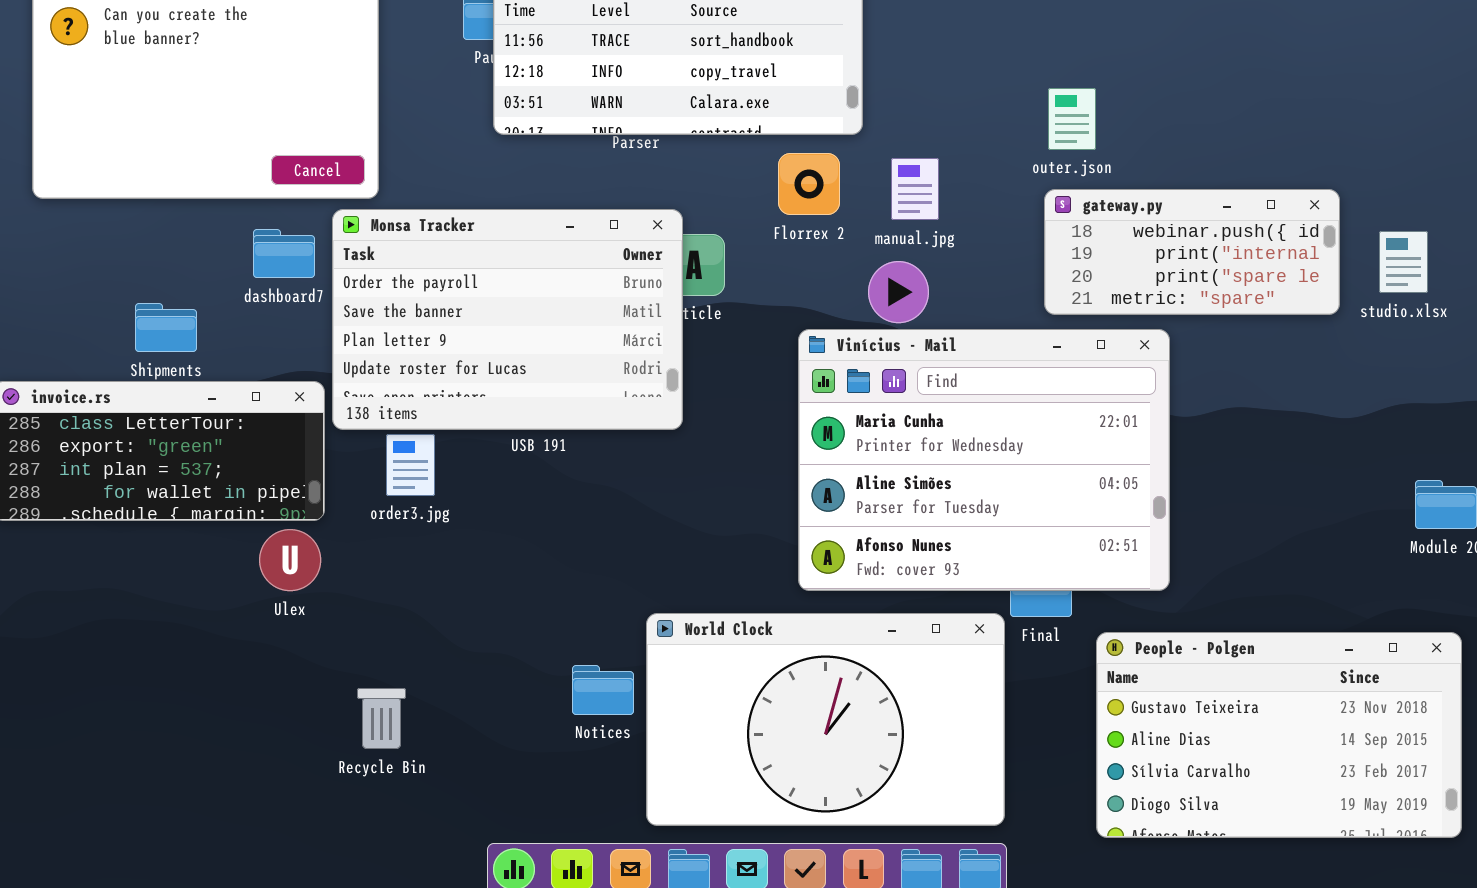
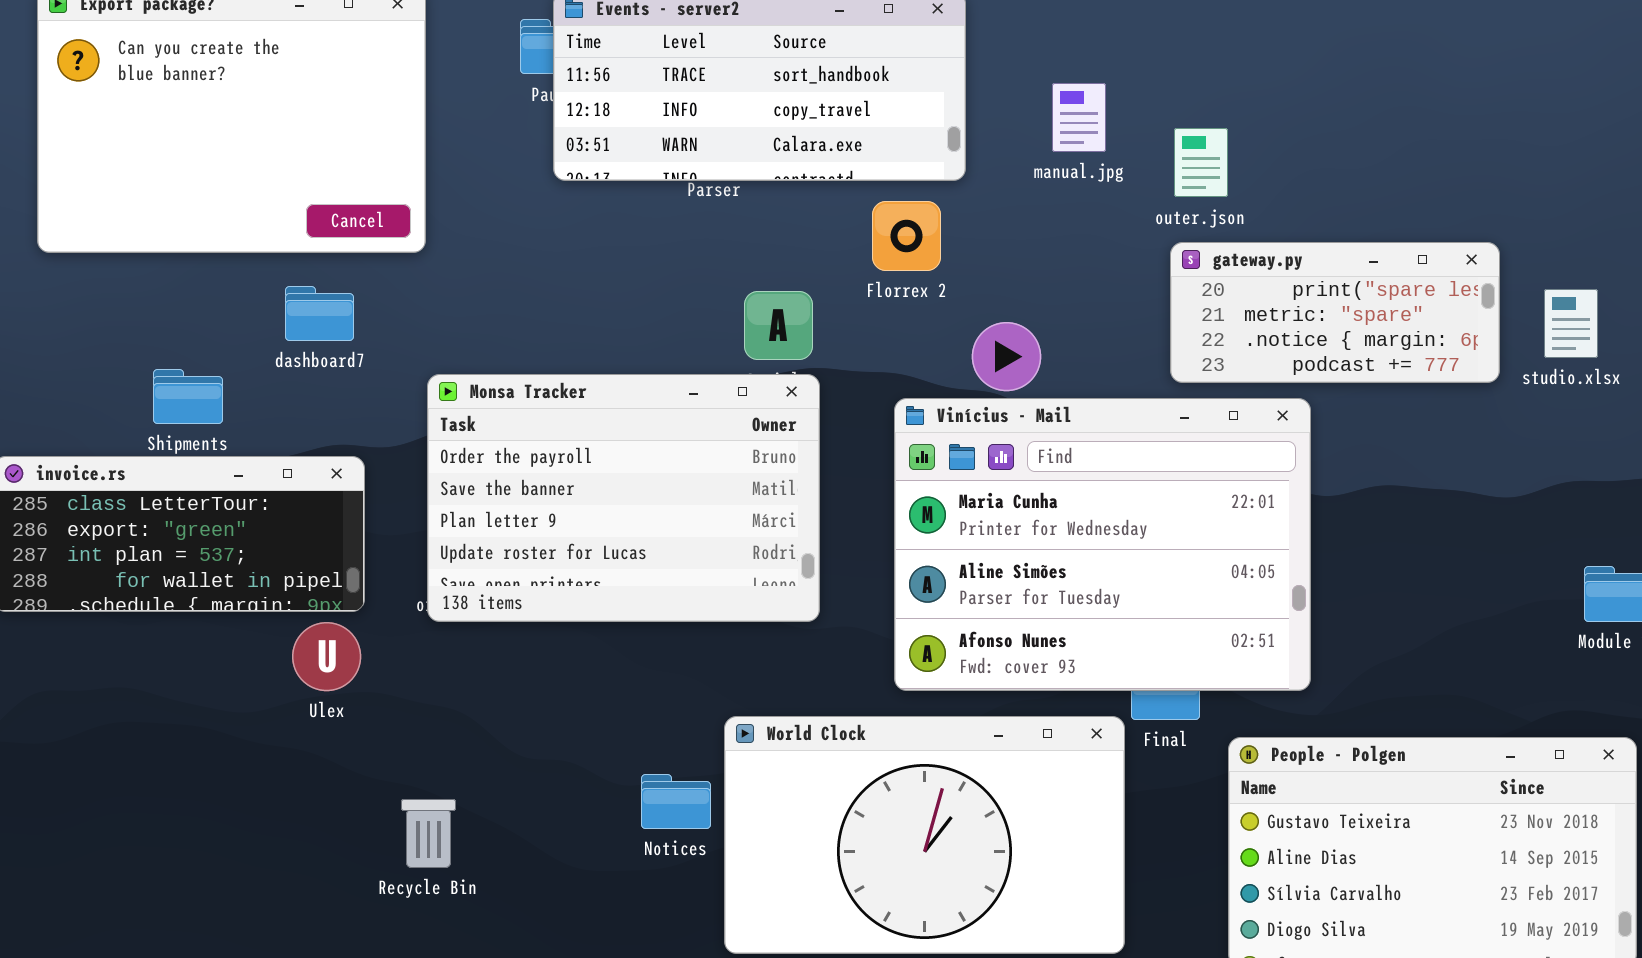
manual.jpg: [891,158,939,220] -> [1052,83,1106,152], moved
gateway.py: [1044,189,1340,315] -> [1170,242,1500,383], scrolled down 2 rows
Monsa Tracker: [332,209,683,430] -> [427,374,820,622], moved

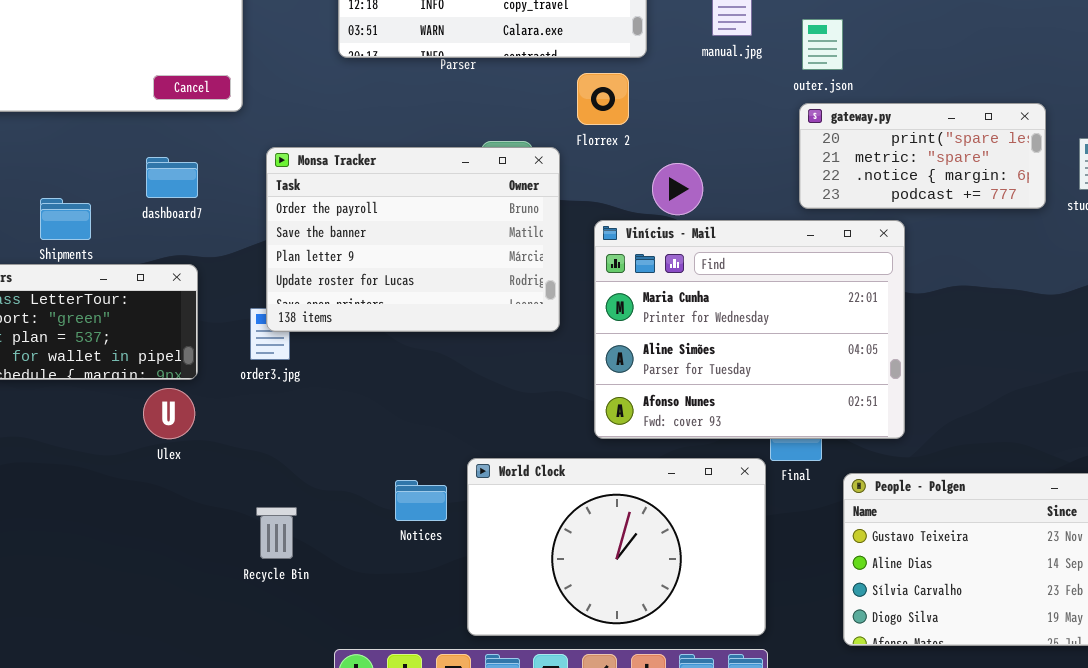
dashboard7: [285,286,354,341] -> [146,157,198,198], moved
Monsa Tracker: [427,374,820,622] -> [266,147,560,332], moved
Notices: [641,774,711,829] -> [395,480,447,521], moved
Recycle Bin: [401,799,456,868] -> [256,507,297,559], moved

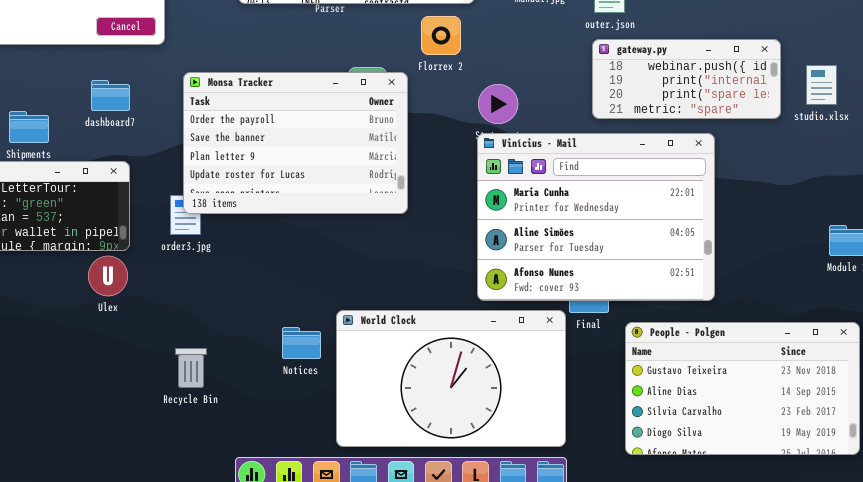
gateway.py: [799,103,1046,209] -> [592,39,781,119], scrolled up 2 rows
Vinícius - Mail: [594,220,905,439] -> [477,133,715,301], moved

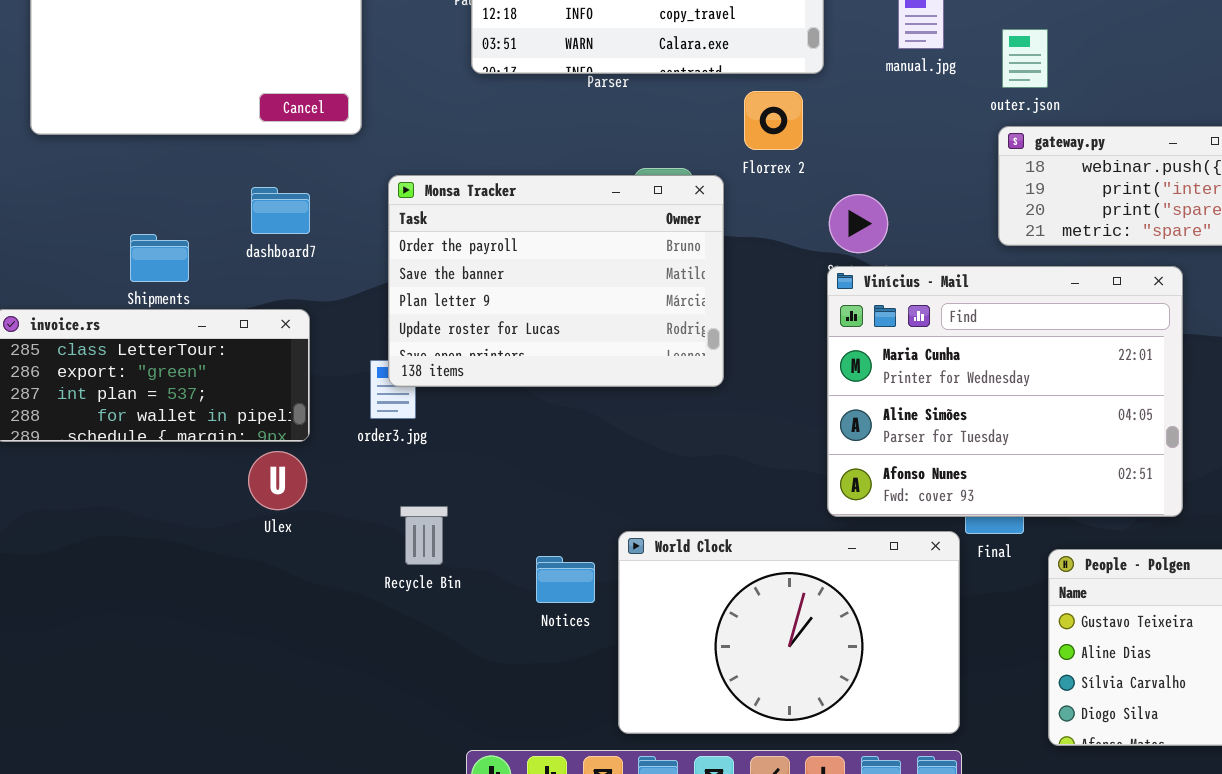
Recycle Bin: [175,348,207,388] -> [400,506,448,565], moved

